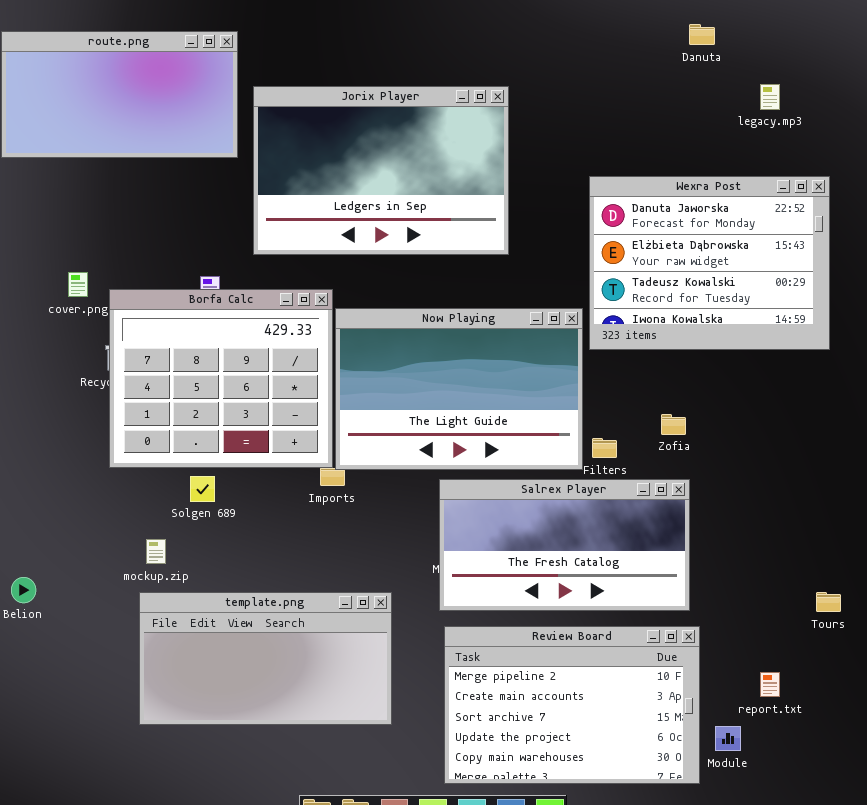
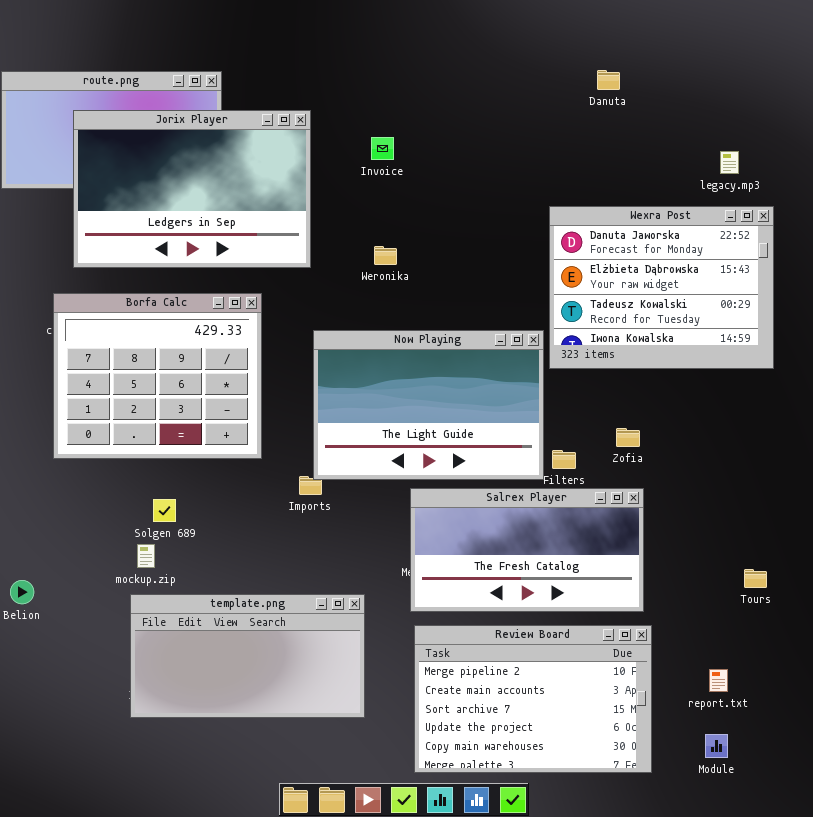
Danuta: [689,24,715,45] -> [597,70,620,90], moved
legacy.mp3: [760,84,780,110] -> [720,151,739,174], moved
Jorix Player: [253,86,509,255] -> [73,110,311,268], moved
Borfa Calc: [109,289,333,468] -> [53,293,262,459], moved
Solgen 689: [190,476,215,502] -> [153,499,176,522], moved
Tours: [816,592,841,612] -> [744,569,767,588], moved
Module: [715,726,741,751] -> [705,734,728,758], moved

